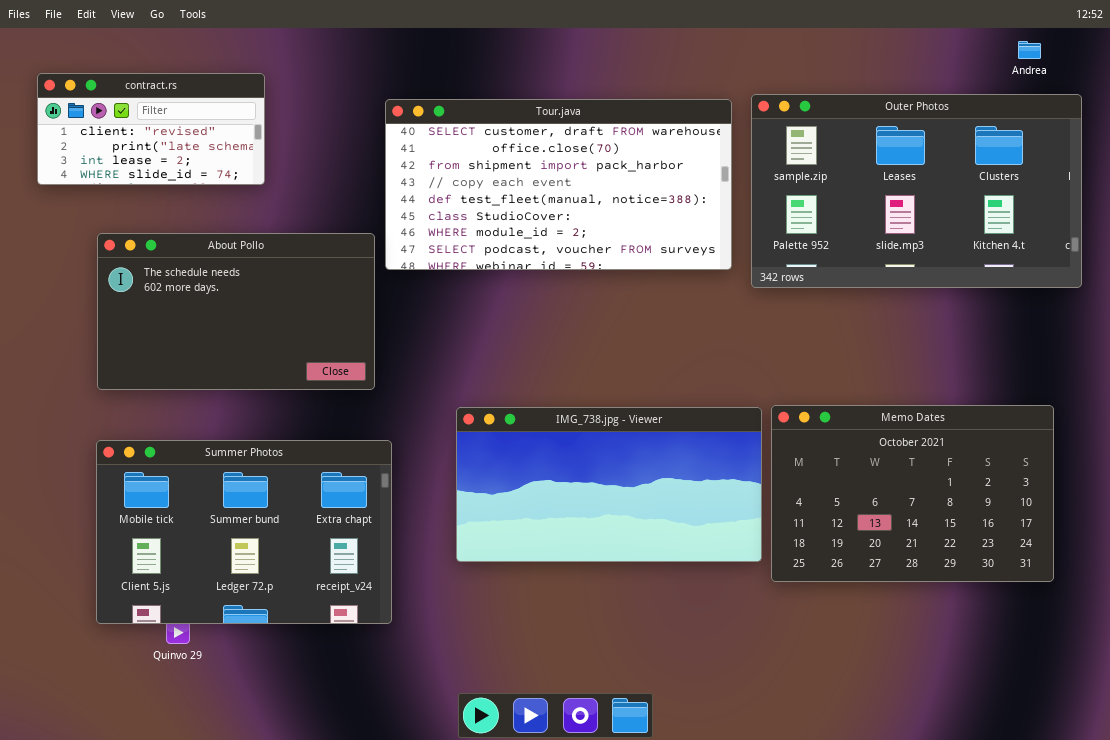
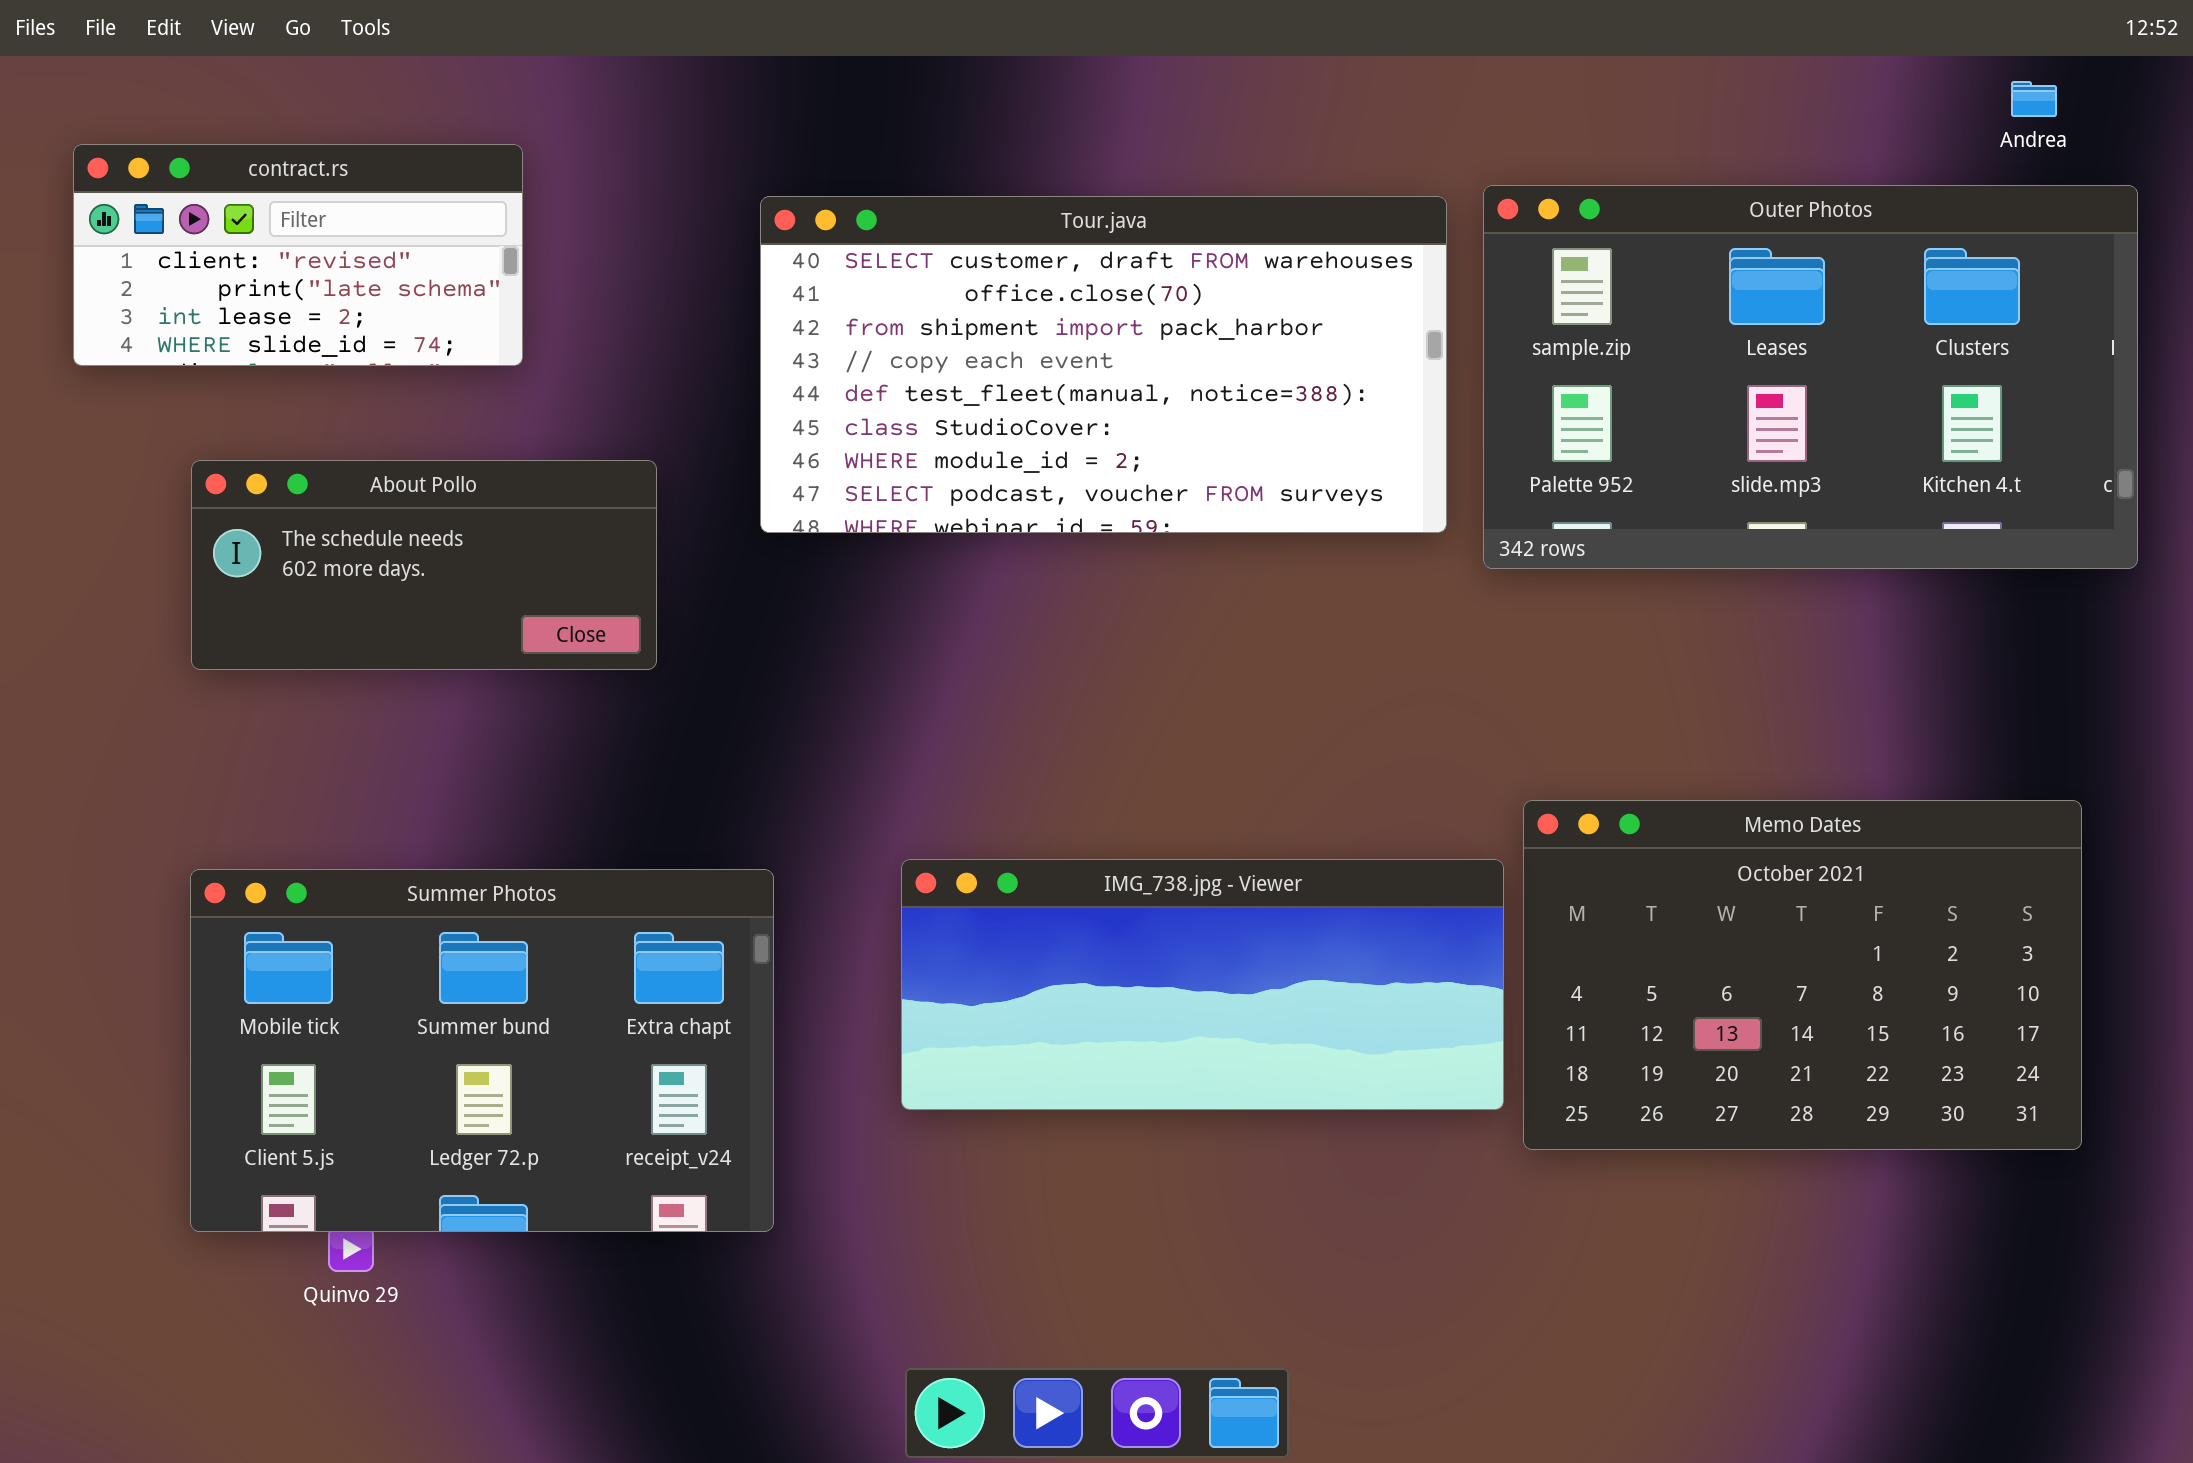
About Pollo: [97,233,375,390] -> [191,460,657,670], resized
IMG_738.jpg - Viewer: [456,407,762,562] -> [901,859,1504,1110], resized

